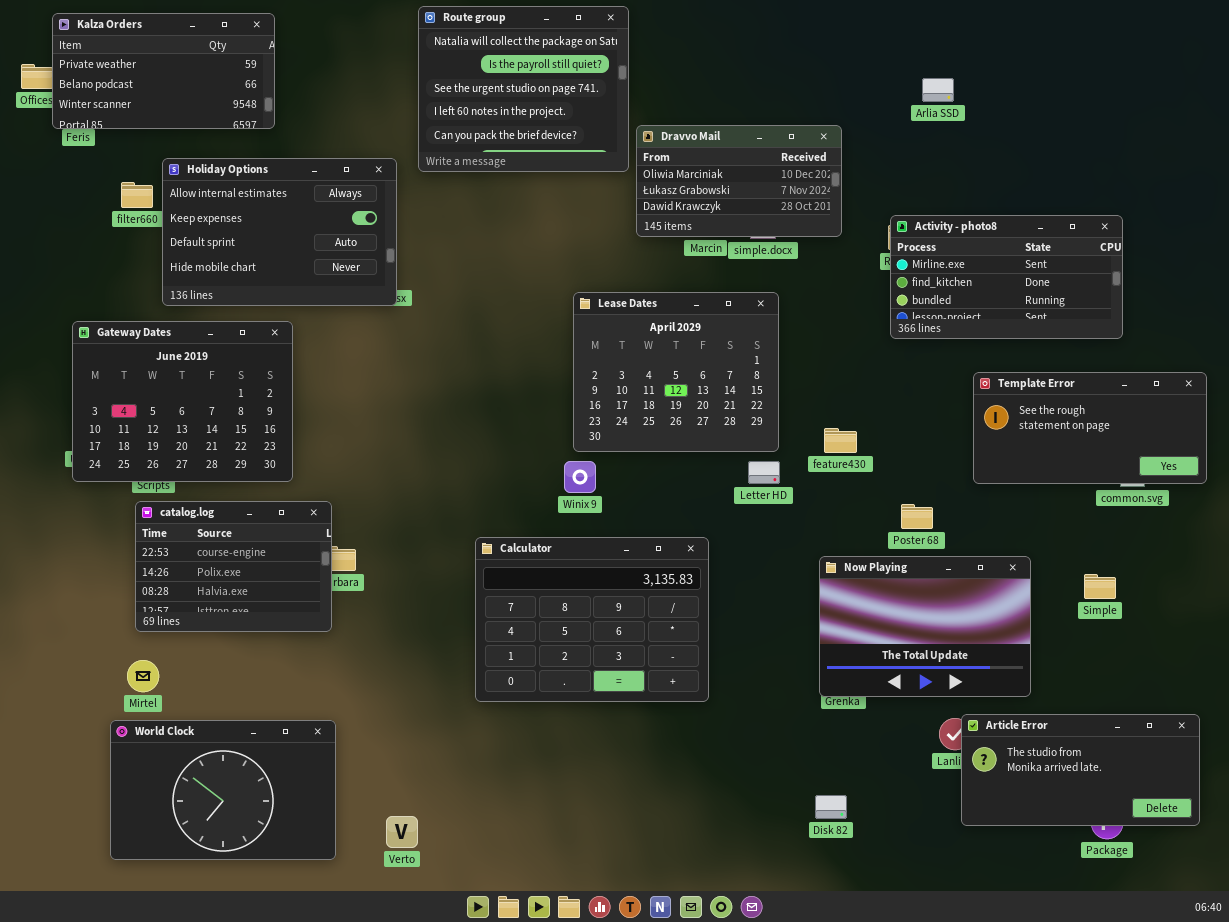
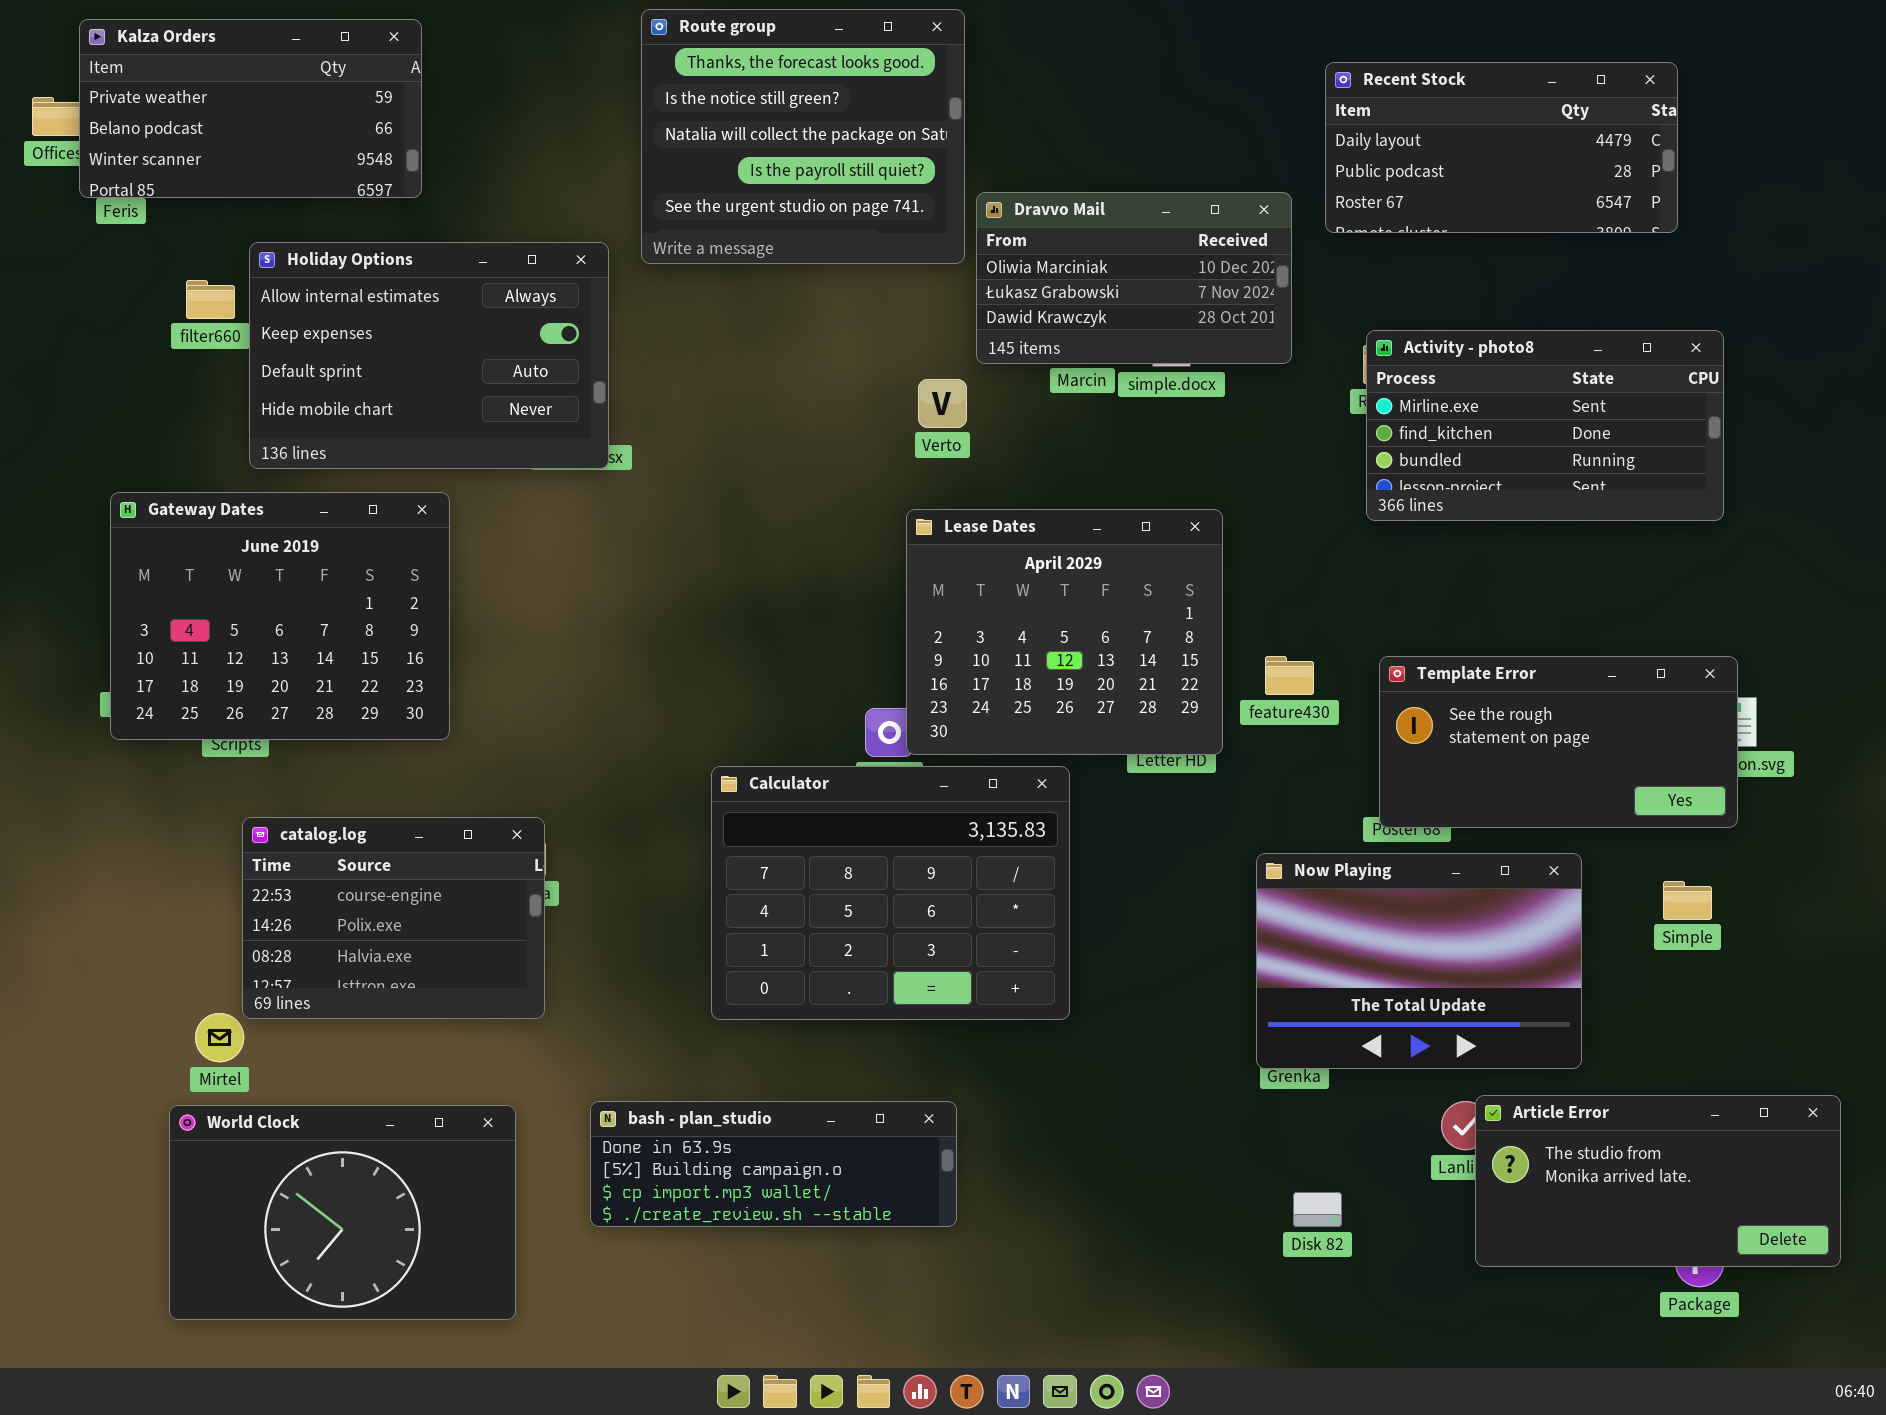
Route group: [418,6,629,172] -> [641,9,965,264], scrolled up 2 rows
Recent Stock: none -> [1325,62,1678,233], opened
Lease Dates: [573,292,779,452] -> [906,509,1223,755], moved
Template Error: [973,372,1207,484] -> [1379,656,1738,828], moved
catalog.log: [135,501,332,632] -> [242,817,545,1019], moved
Calculator: [475,537,709,702] -> [711,766,1070,1020], moved
bash - plan_studio: none -> [590,1101,957,1227], opened
Disk 82: [815,795,847,819] -> [1293,1192,1342,1227], moved
Verto: [386,816,418,848] -> [918,379,967,428], moved

